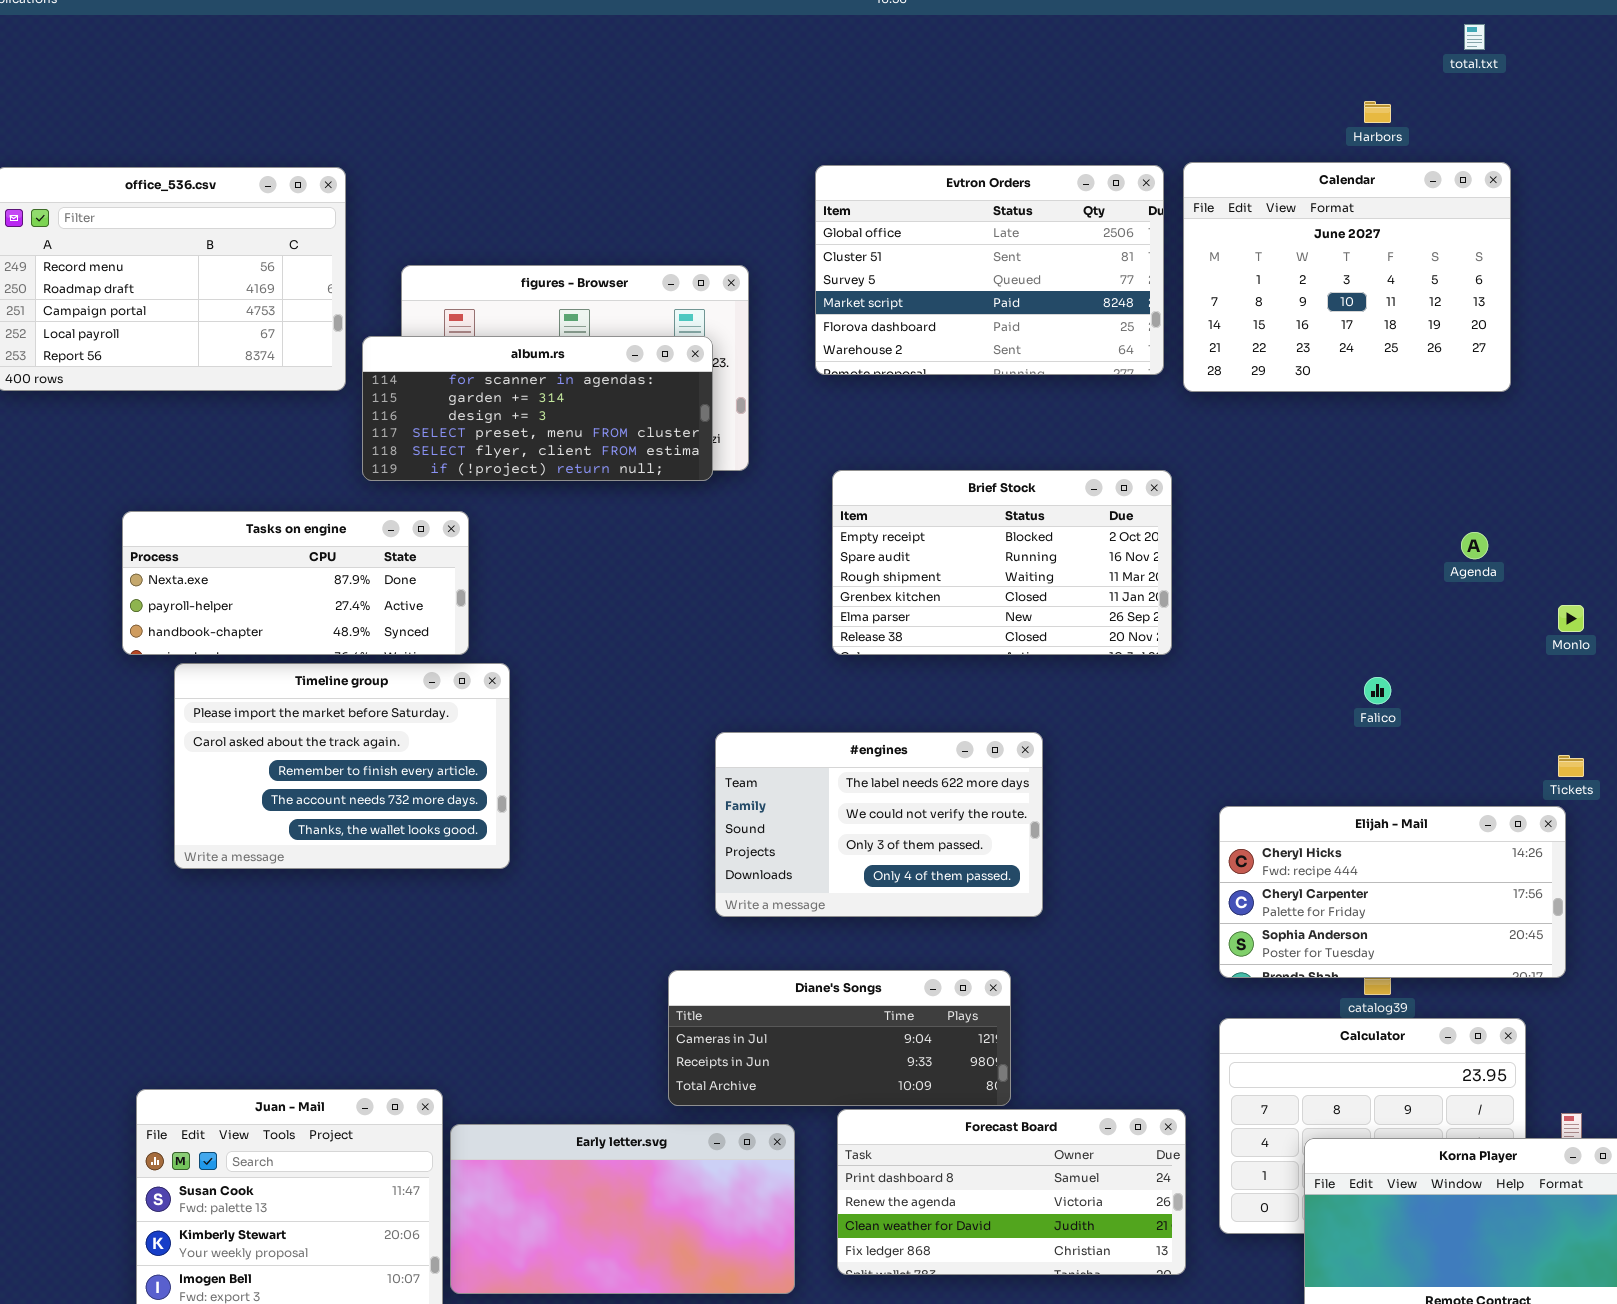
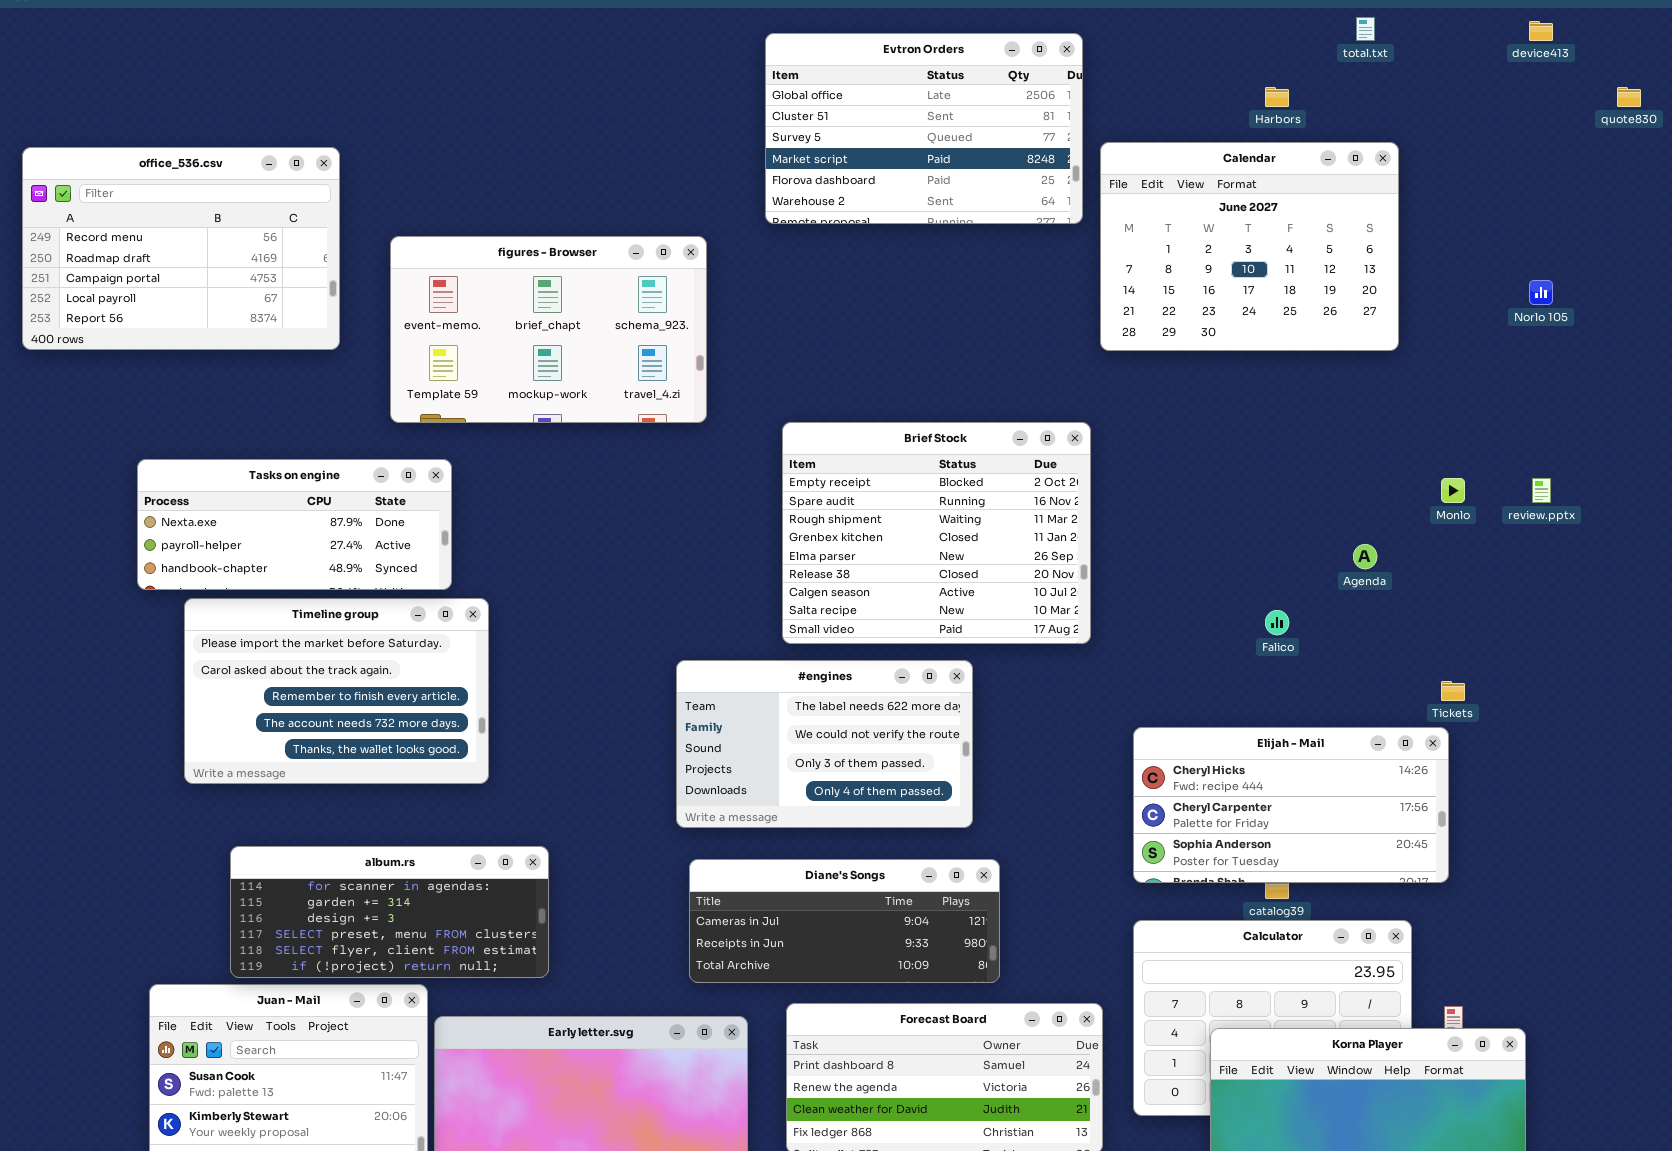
Evtron Orders: [815,165,1164,375] -> [765,33,1083,224], moved
album.rs: [362,336,713,481] -> [230,846,549,978], moved
Brief Stock: [832,470,1172,655] -> [782,422,1091,644], resized
Agenda: [1461,532,1488,559] -> [1353,544,1377,569], moved
Monlo: [1558,605,1584,632] -> [1441,478,1465,503], moved
Diane's Songs: [668,970,1011,1106] -> [689,859,1000,983], moved

